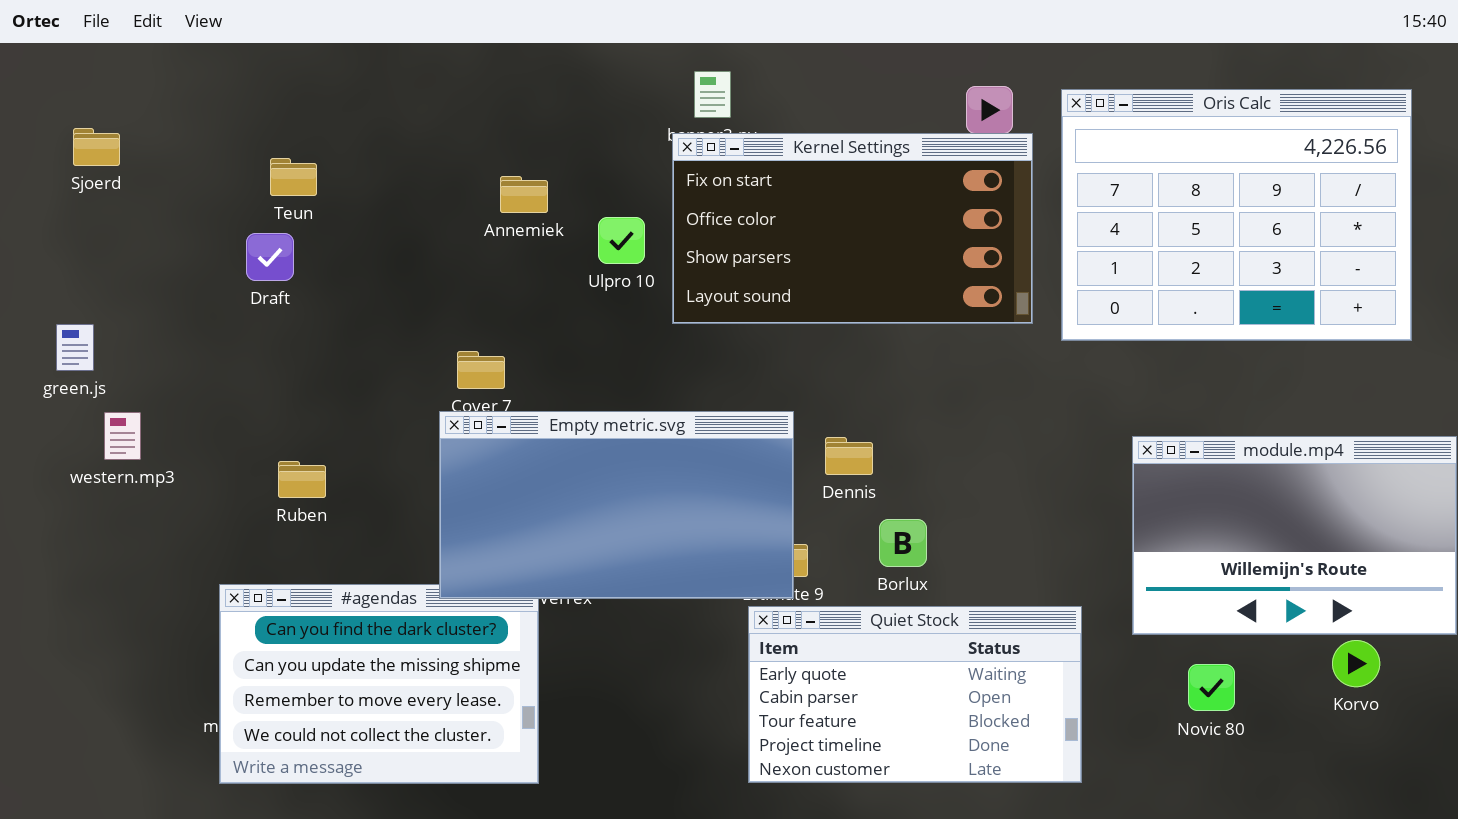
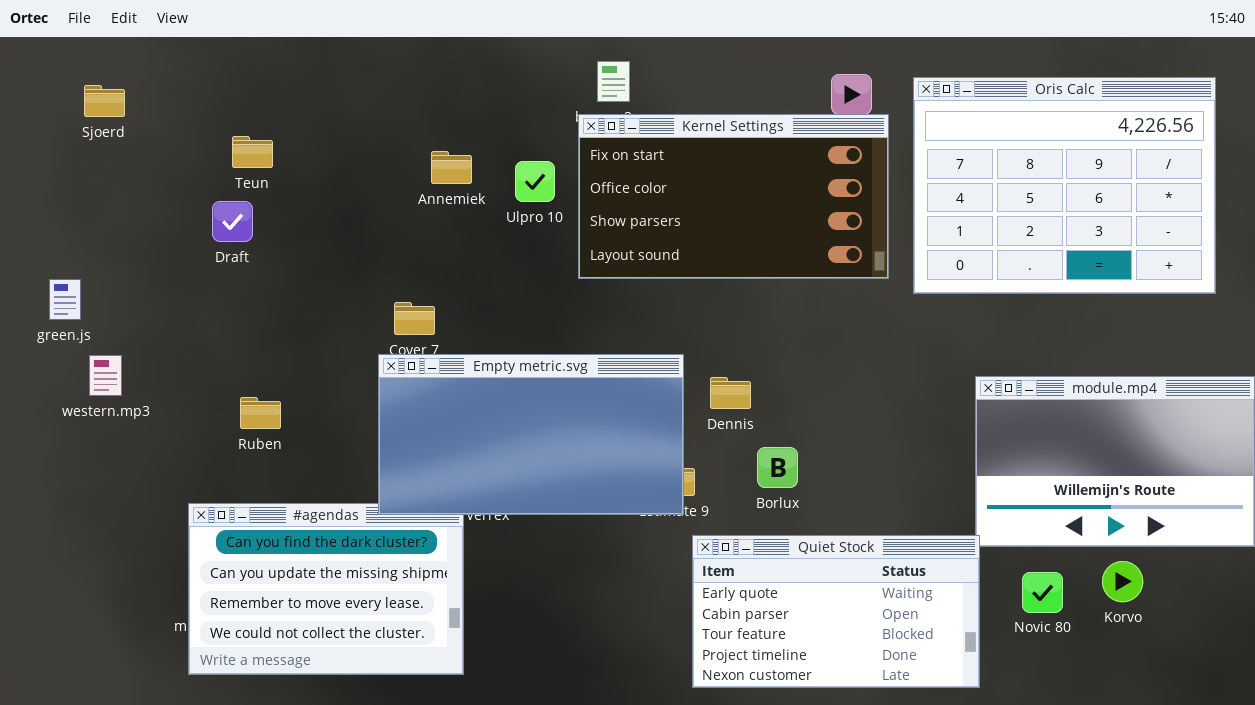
Sjoerd: [73,128,120,166] -> [84,85,125,117], moved
Ulpro 10: [598,217,645,264] -> [515,161,555,202], moved
Quiet Stock: [748,606,1082,783] -> [692,535,980,688], moved
Korvo: [1332,640,1380,687] -> [1102,561,1143,602], moved

